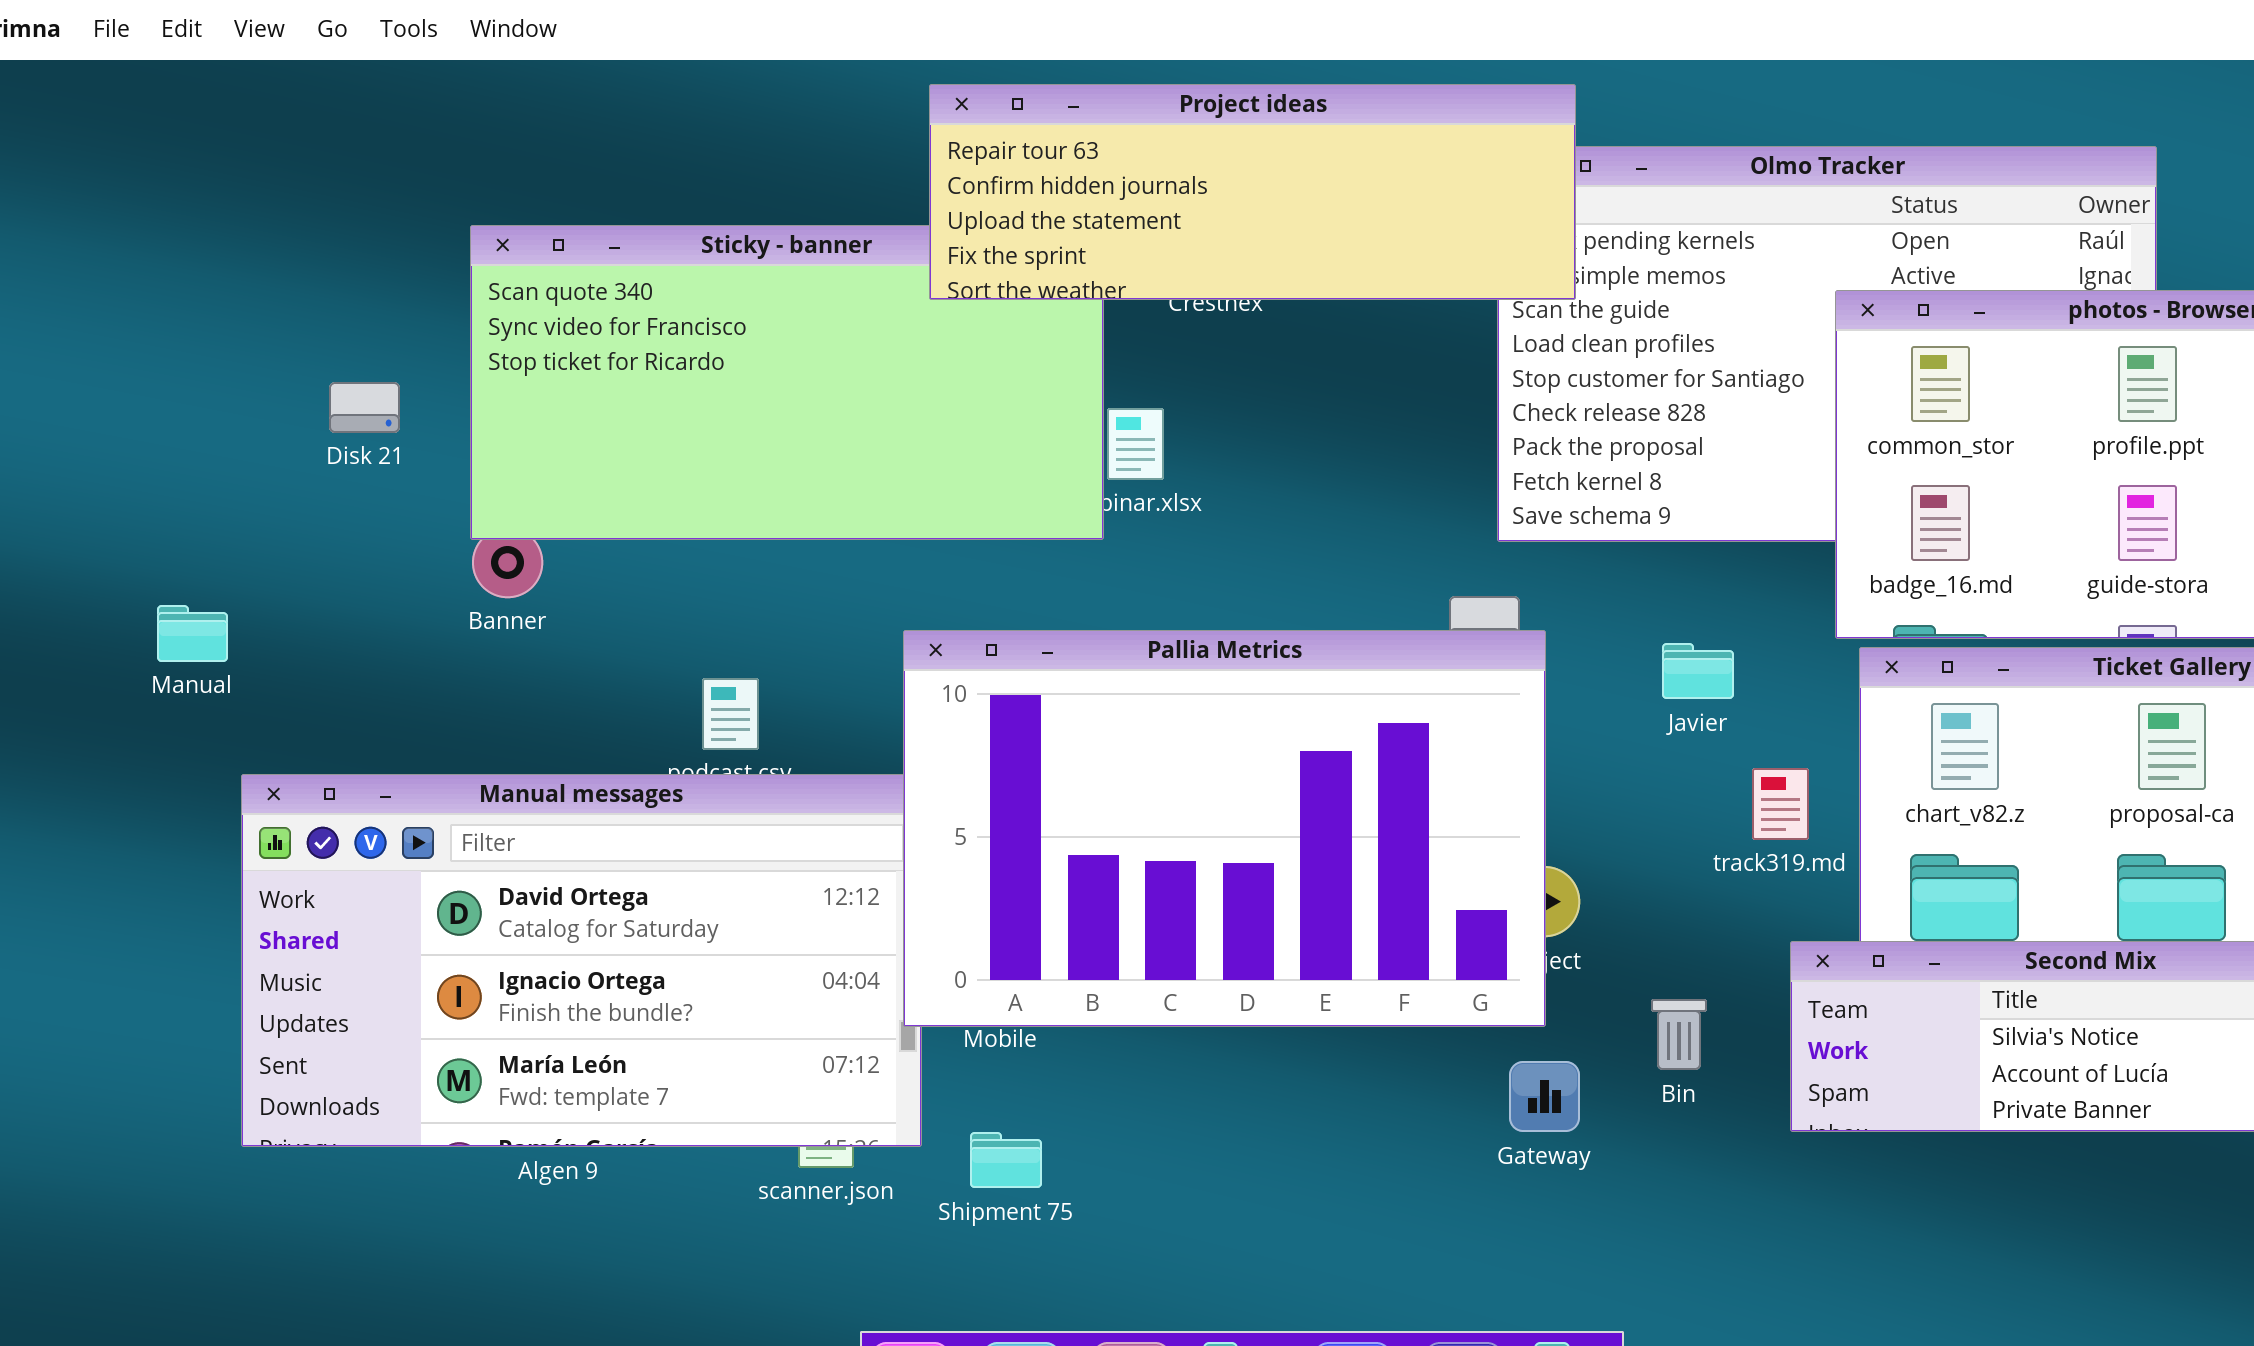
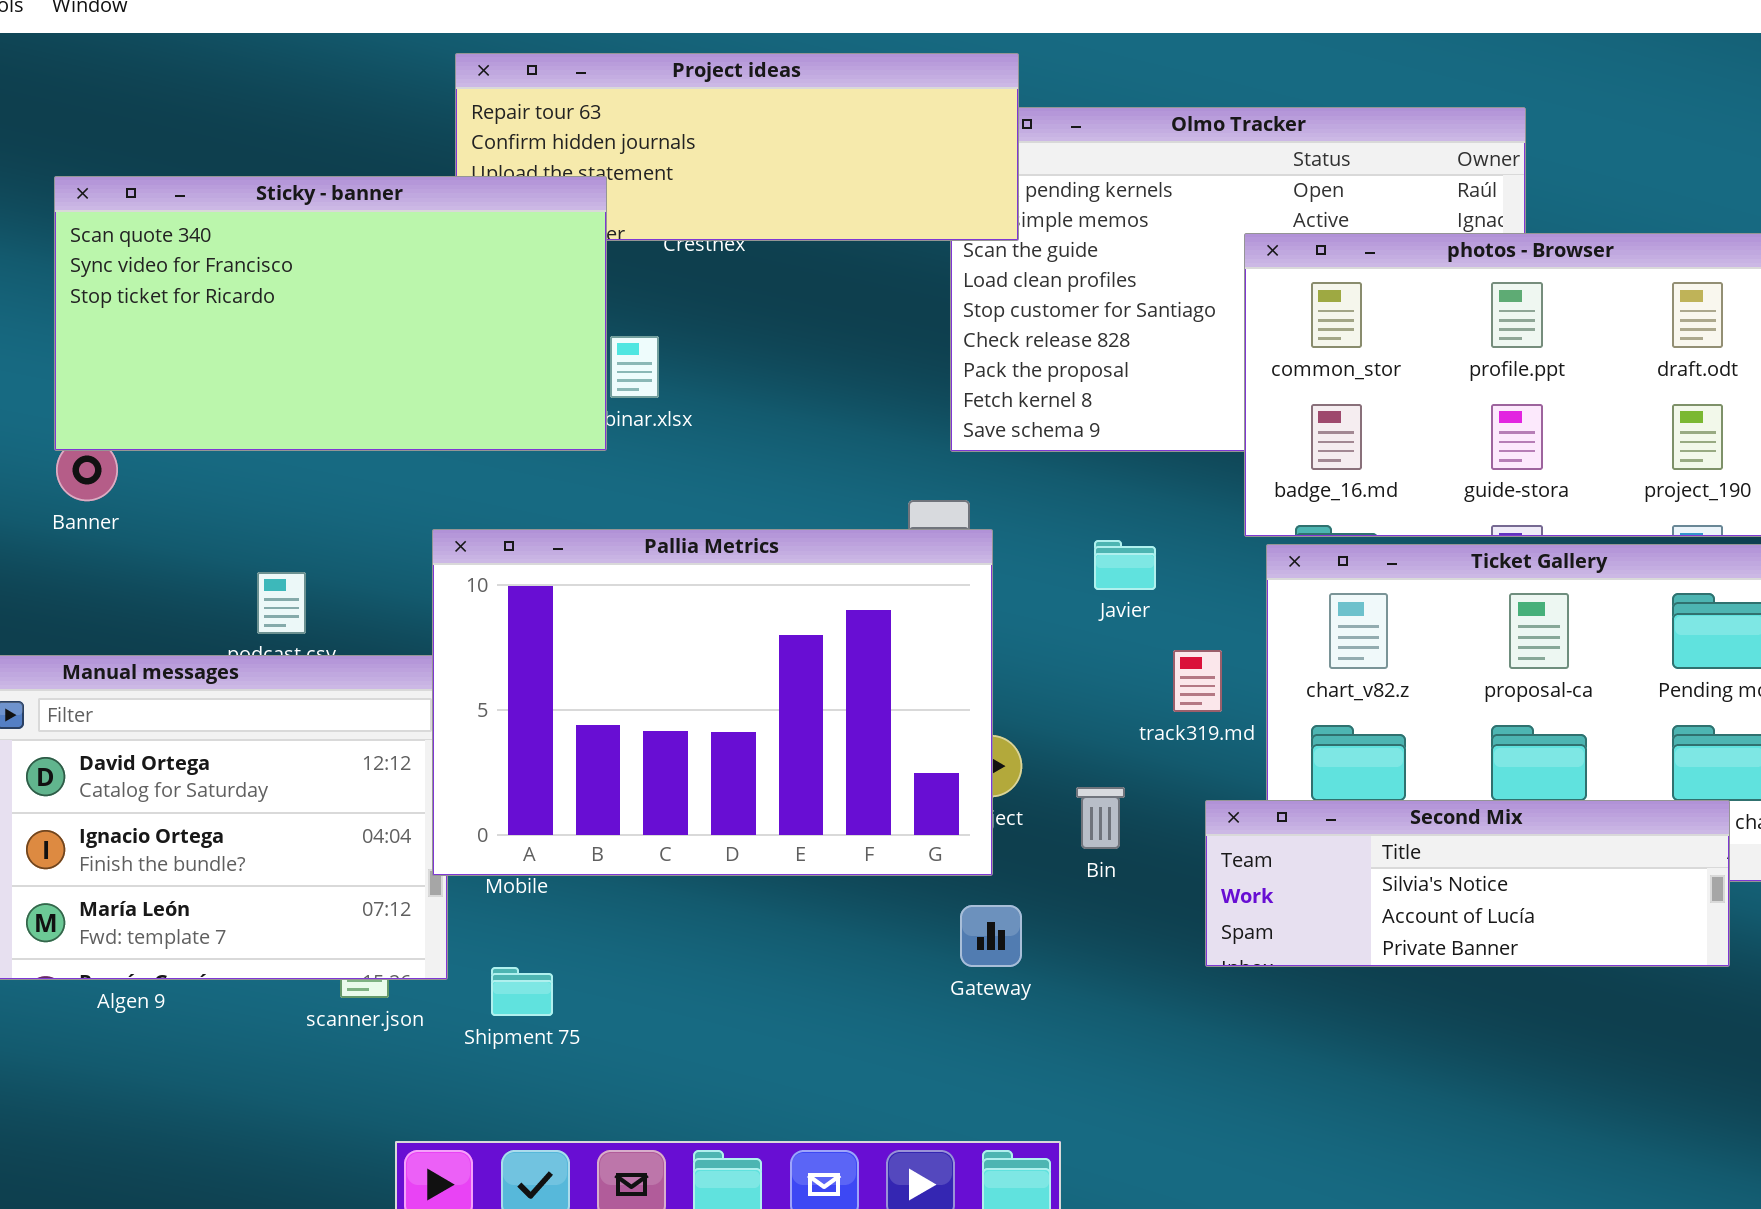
Sticky - banner: [470,225,1104,540] -> [54,176,607,451], raised
Bin: [1651,999,1707,1070] -> [1076,787,1125,849], moved

